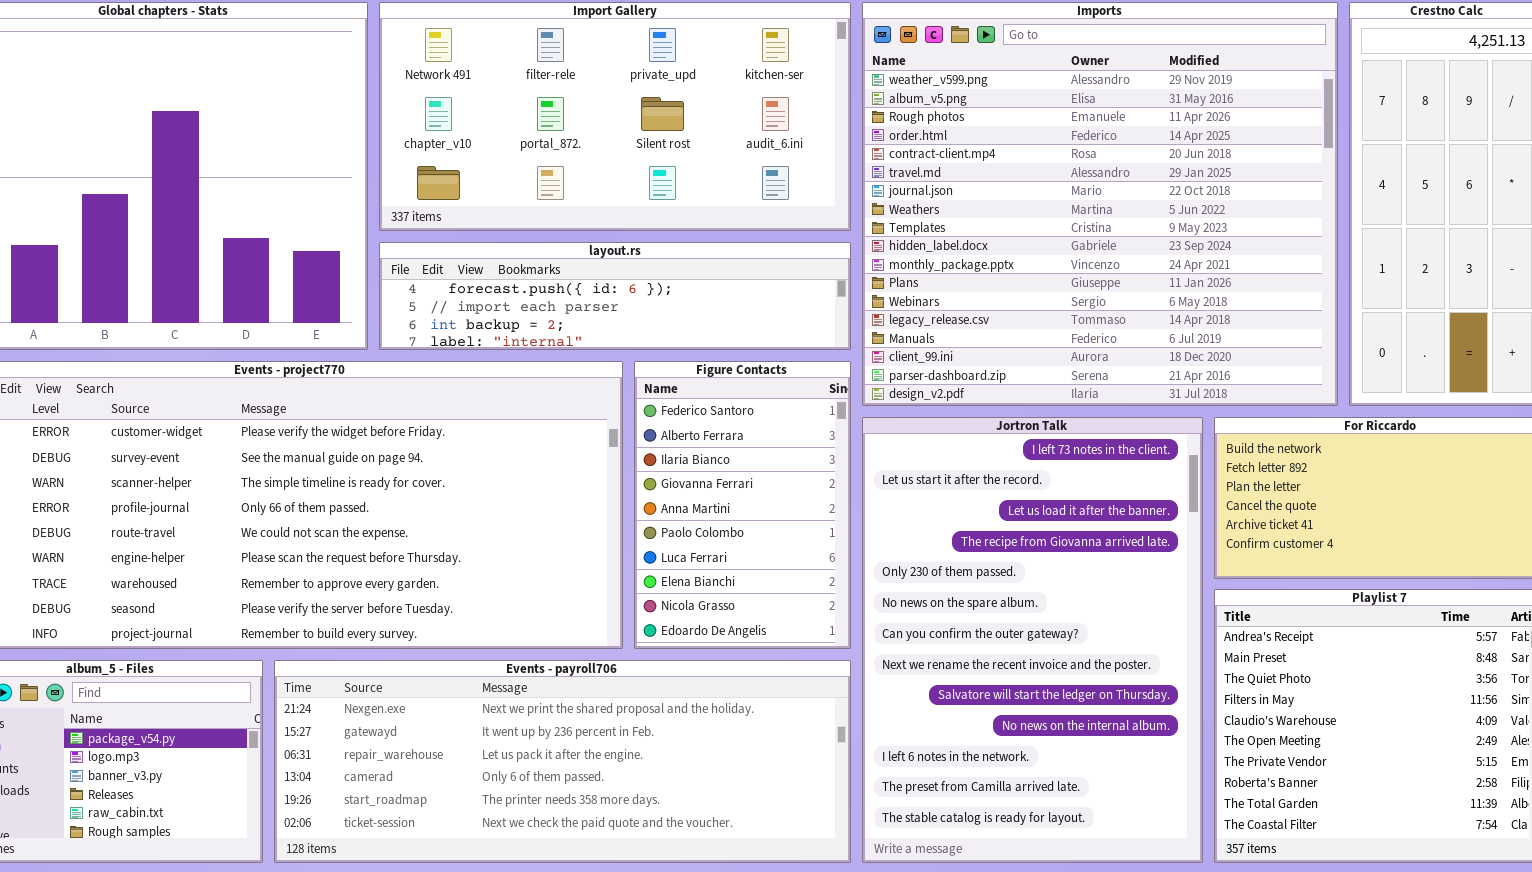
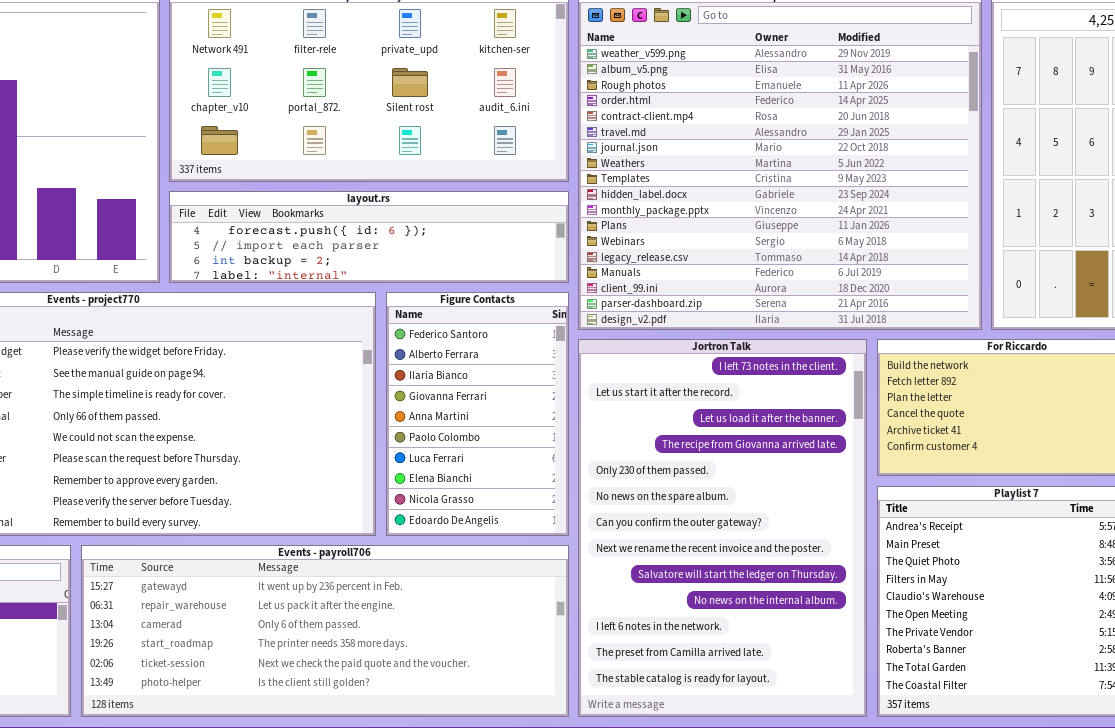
Events - payroll706: [274,660,851,863] -> [81,545,569,717], scrolled down 1 row

